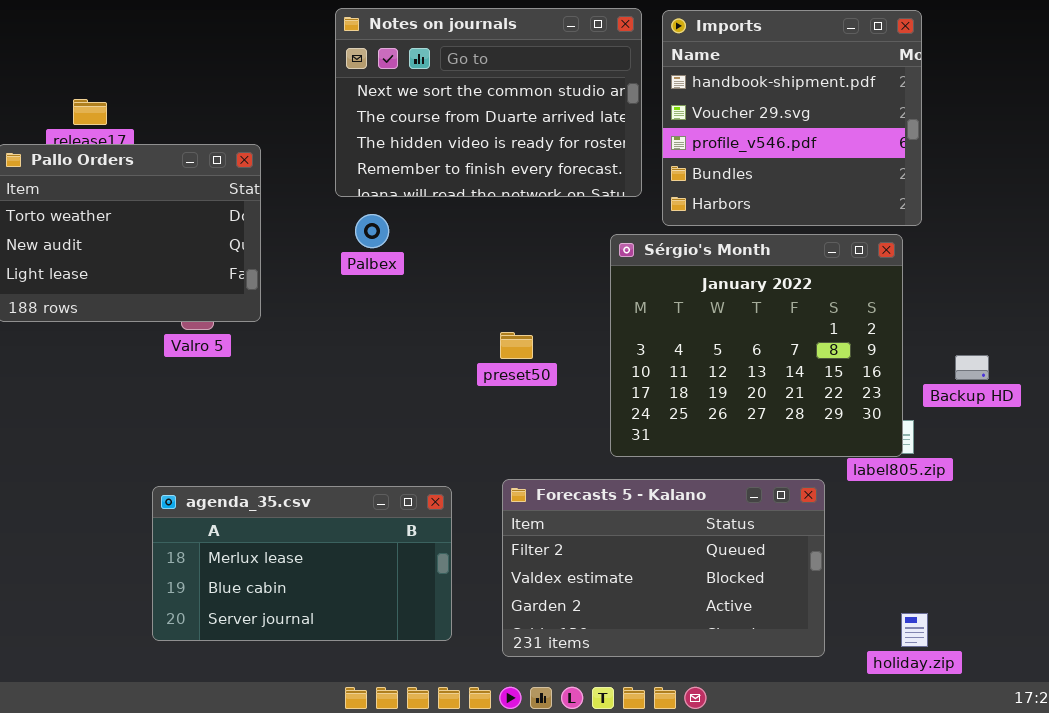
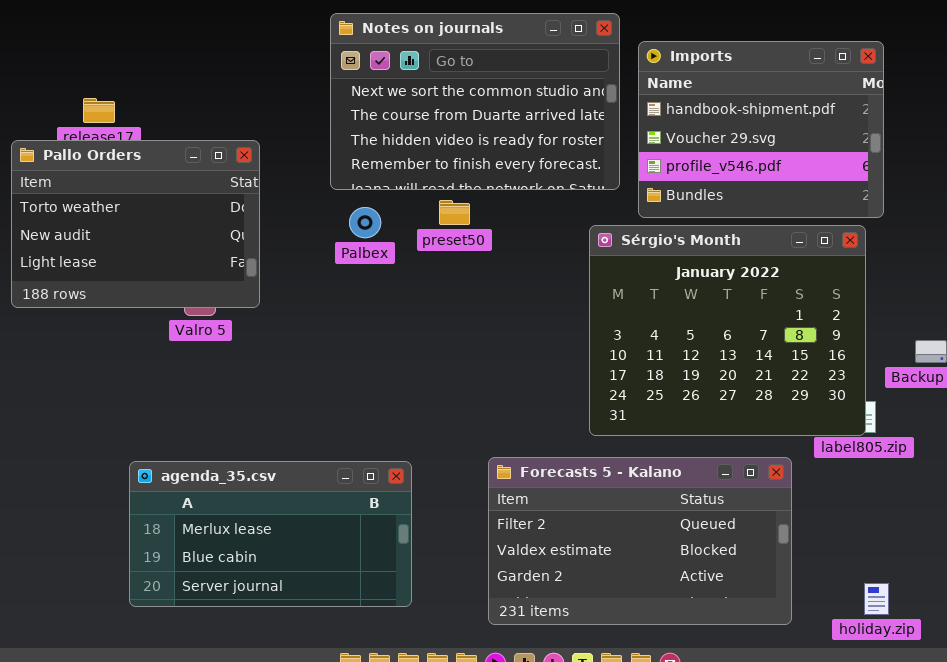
Imports: [662,10,922,226] -> [638,41,884,218], resized
preset50: [500,332,533,359] -> [439,200,470,225], moved
agenda_35.csv: [152,486,452,641] -> [129,461,412,607], moved

